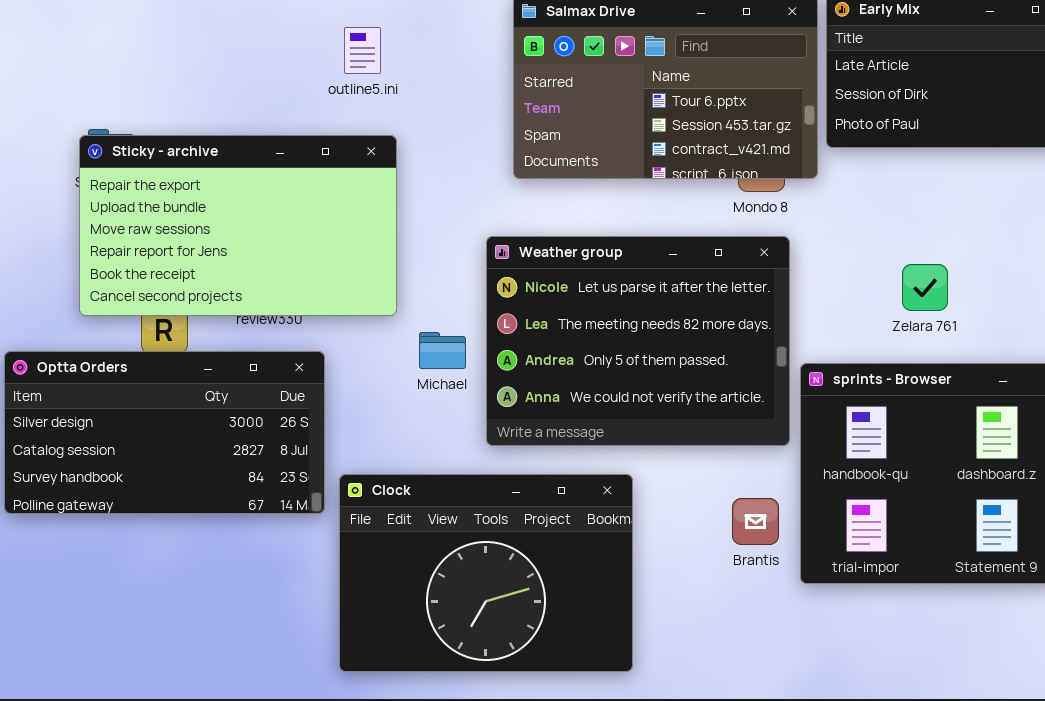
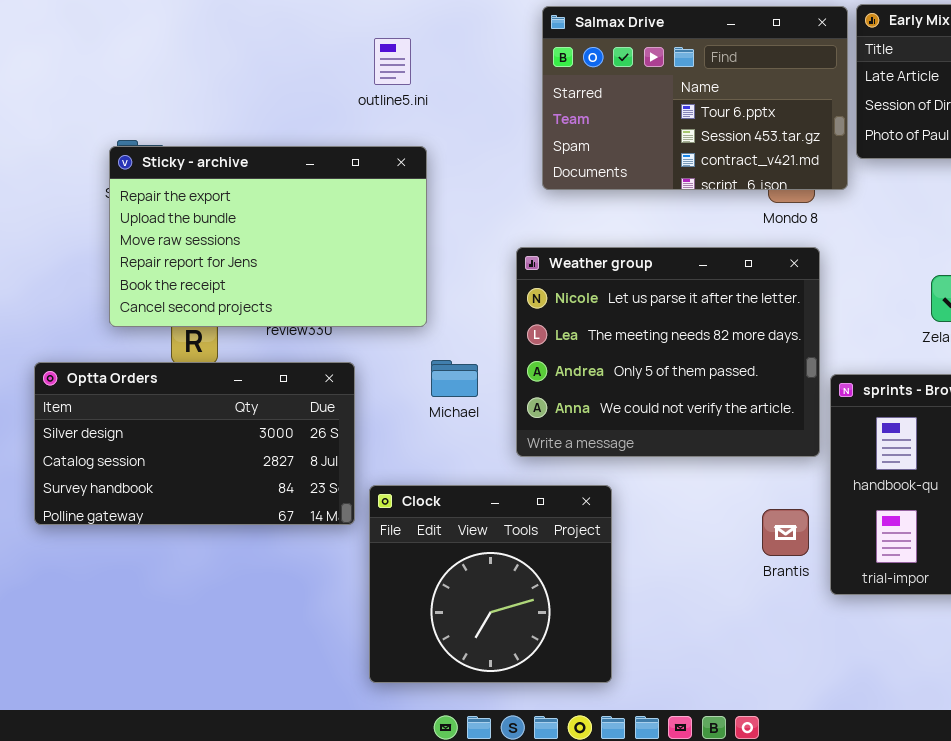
Michael: [419,332,466,369] -> [431,360,478,397], moved
Clock: [339,474,633,672] -> [369,485,612,683], resized

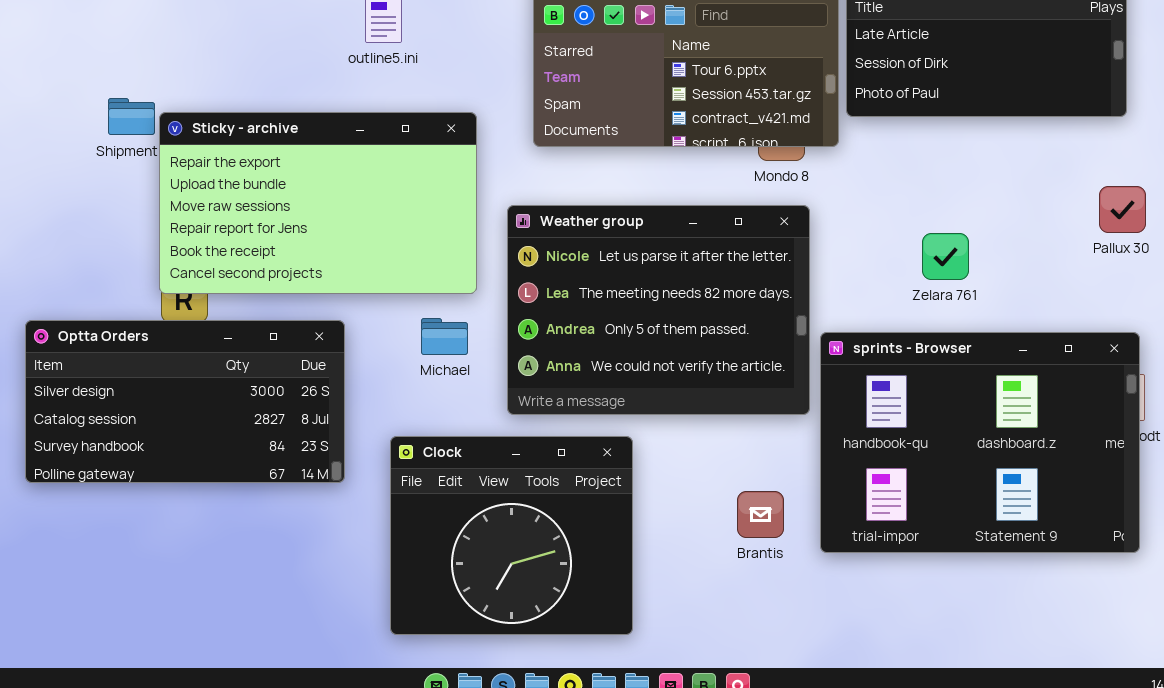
Sticky - archive: [109,146,427,327] -> [159,112,477,294], moved
Clock: [369,485,612,683] -> [390,436,633,635], moved
Brantis: [762,509,809,556] -> [737,491,784,538], moved

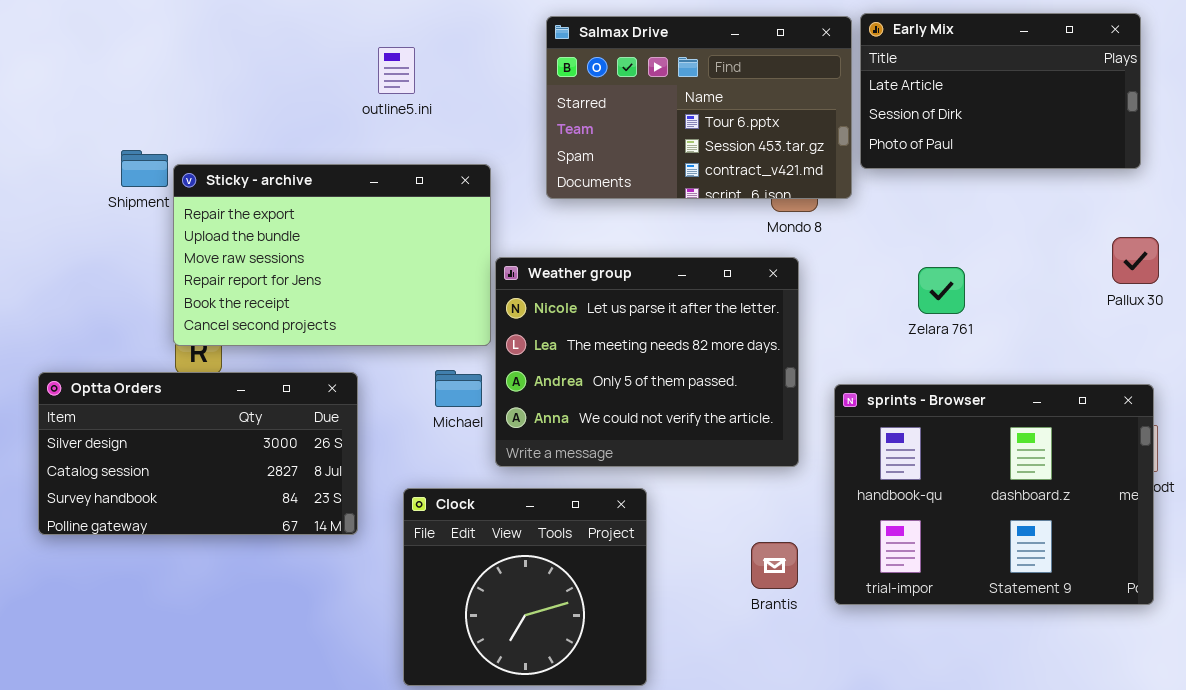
Weather group: [507,205,810,415] -> [495,257,799,467], moved
Zelara 761: [922,233,969,280] -> [918,267,965,314], moved

